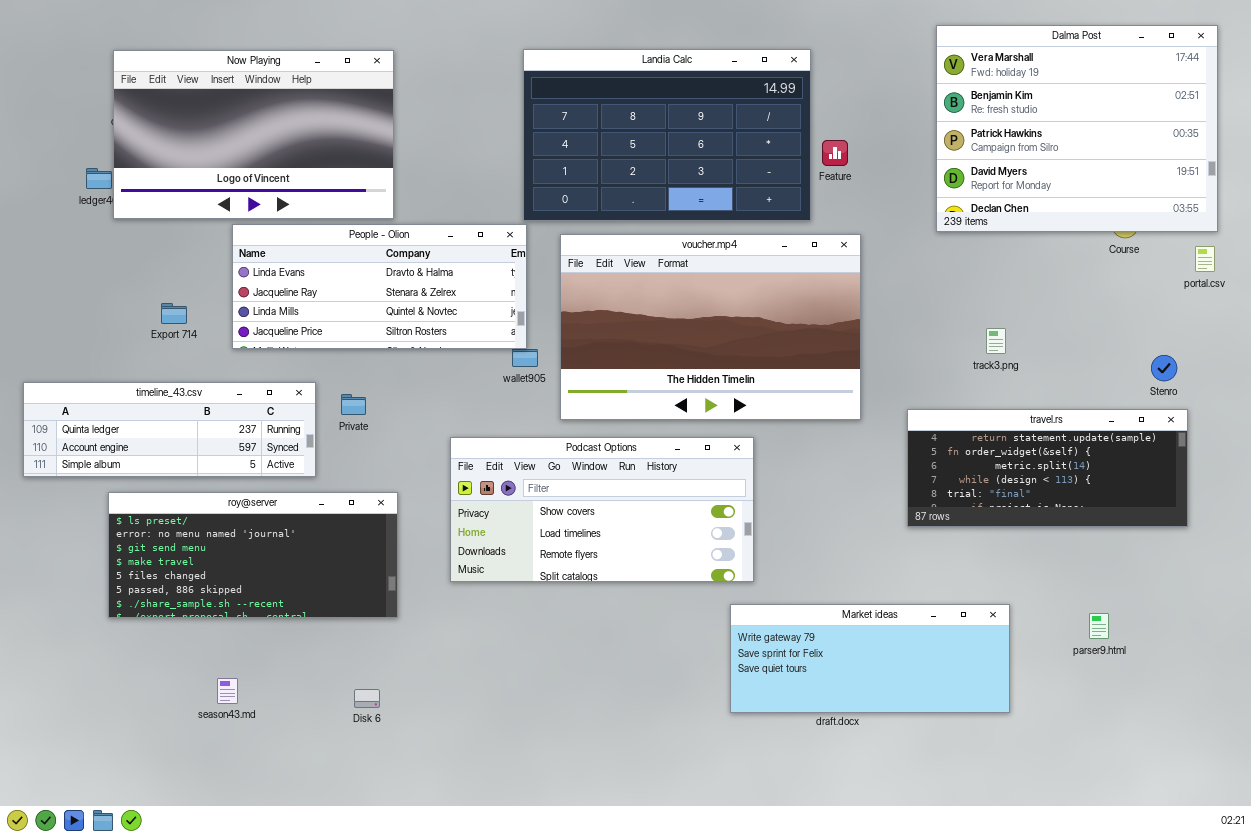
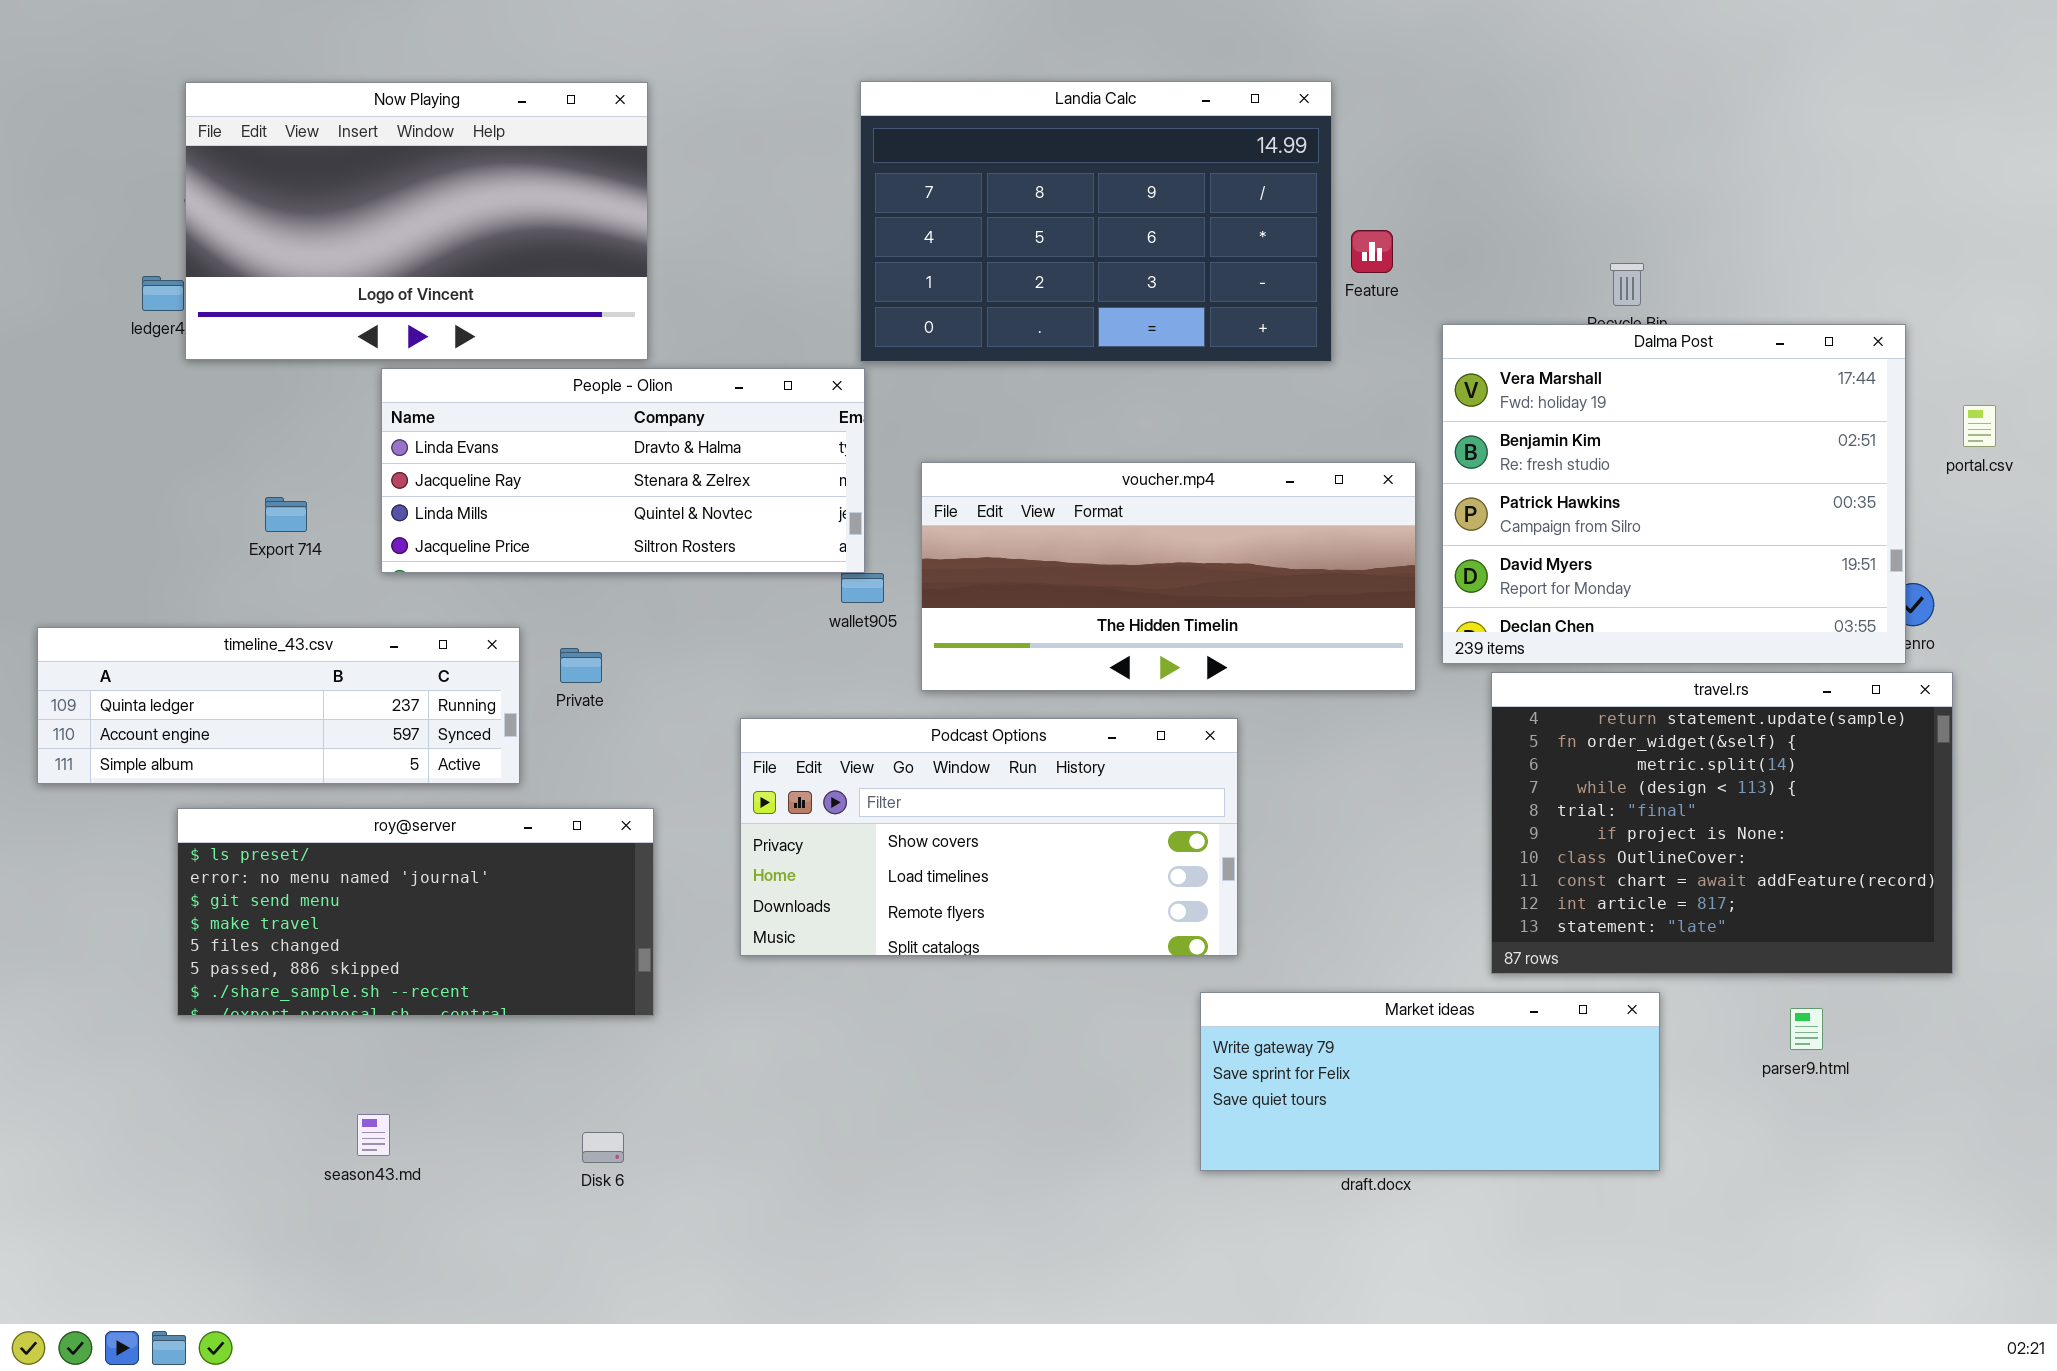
Dalma Post: [936,25,1218,232] -> [1442,324,1906,664], moved
voucher.mp4: [560,234,861,420] -> [921,462,1416,691], resized
travel.rs: [907,409,1188,527] -> [1491,672,1953,974], resized

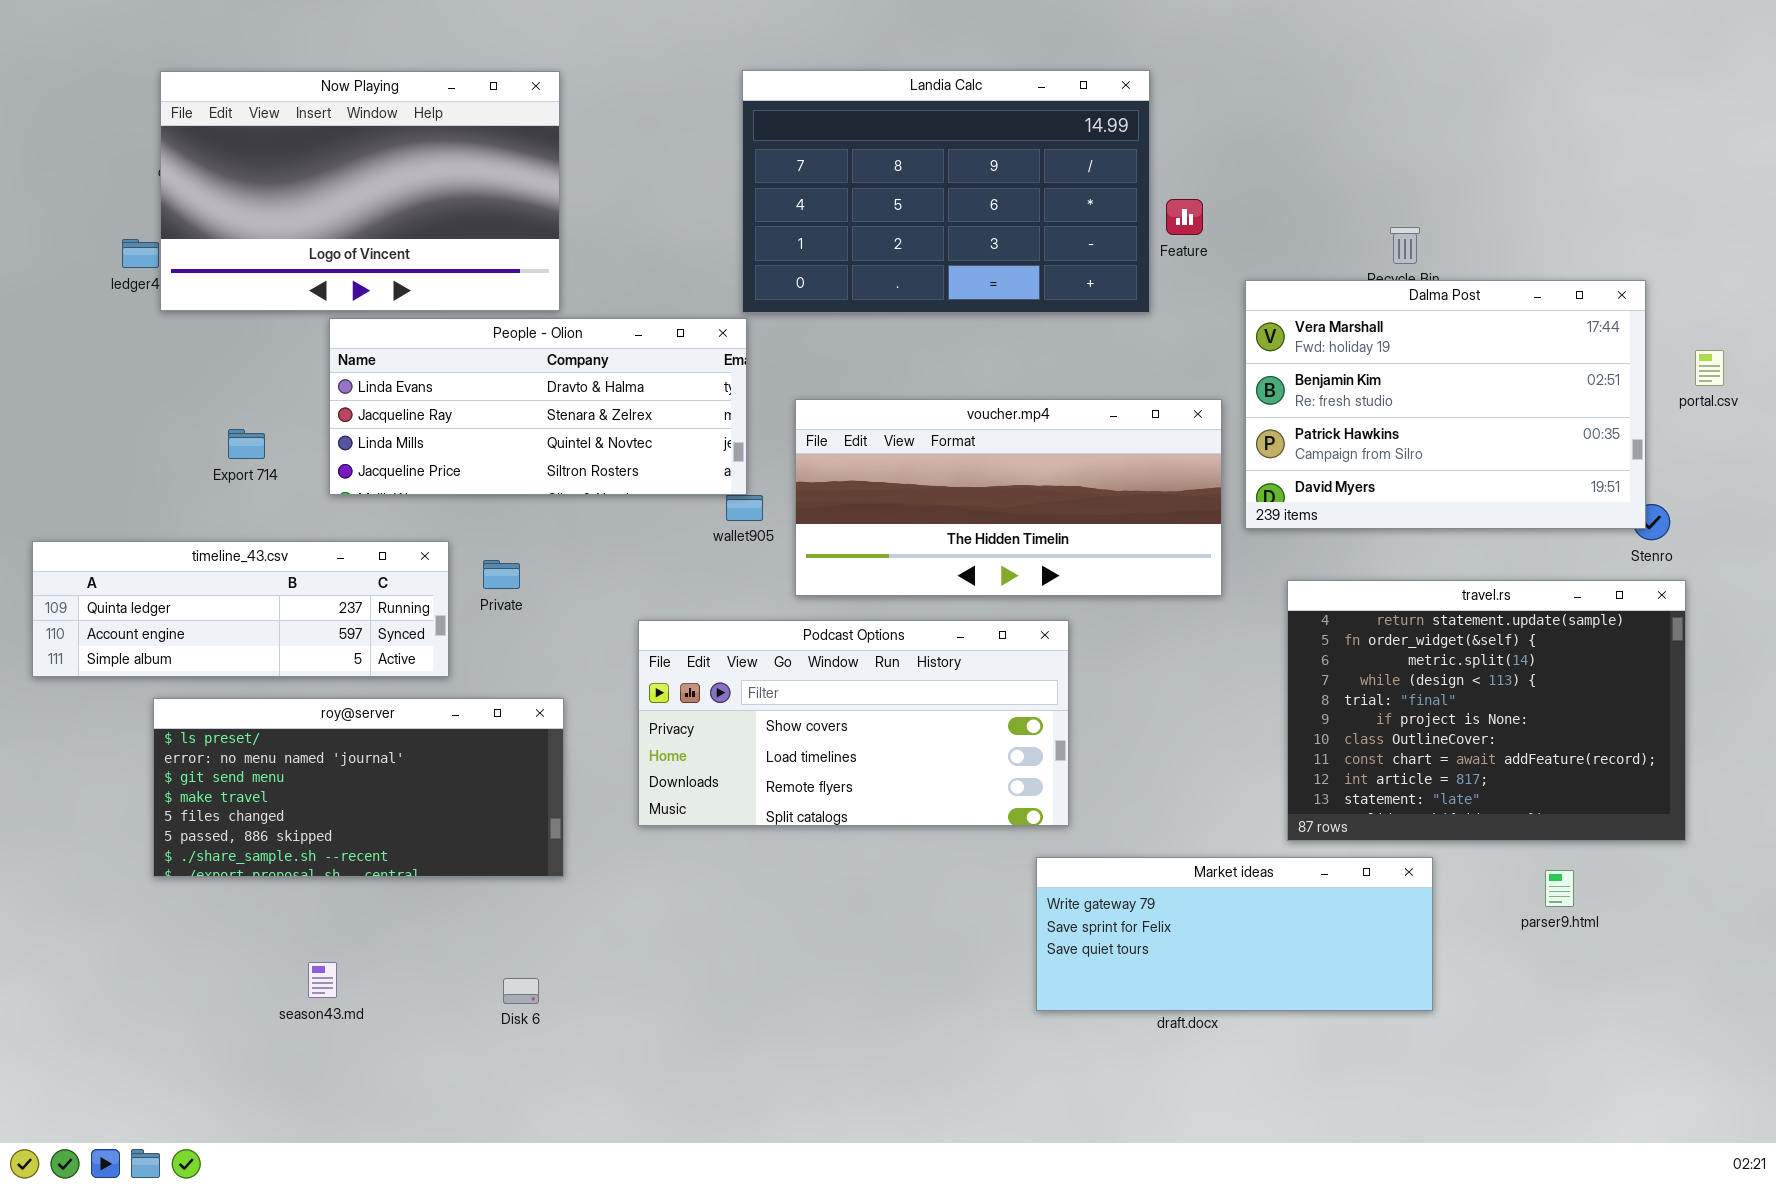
Dalma Post: [1442,324,1906,664] -> [1245,280,1646,529], resized

